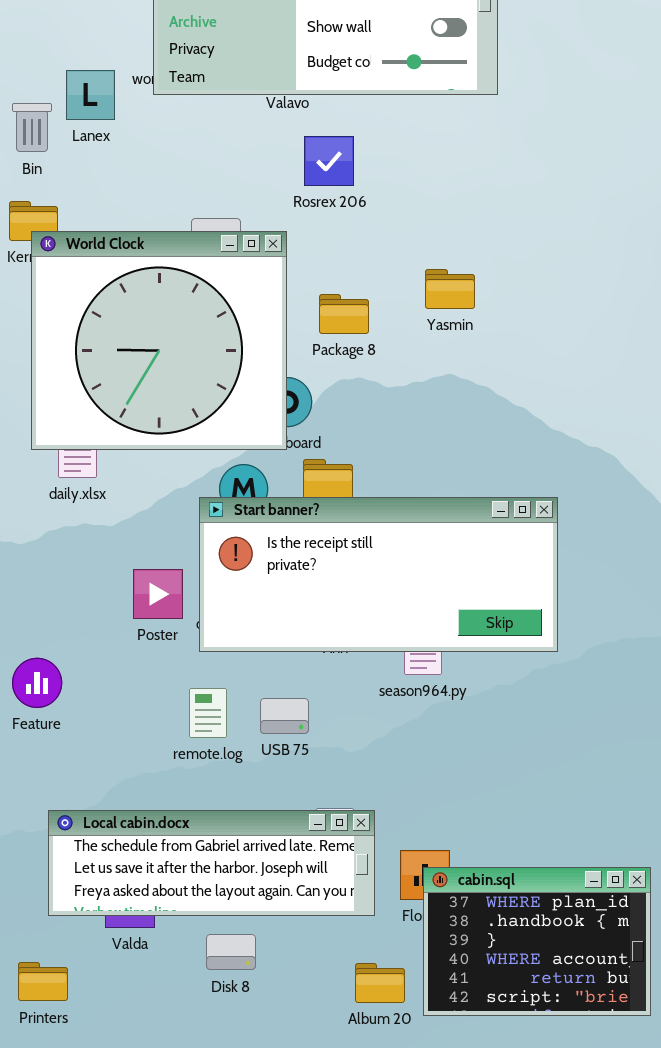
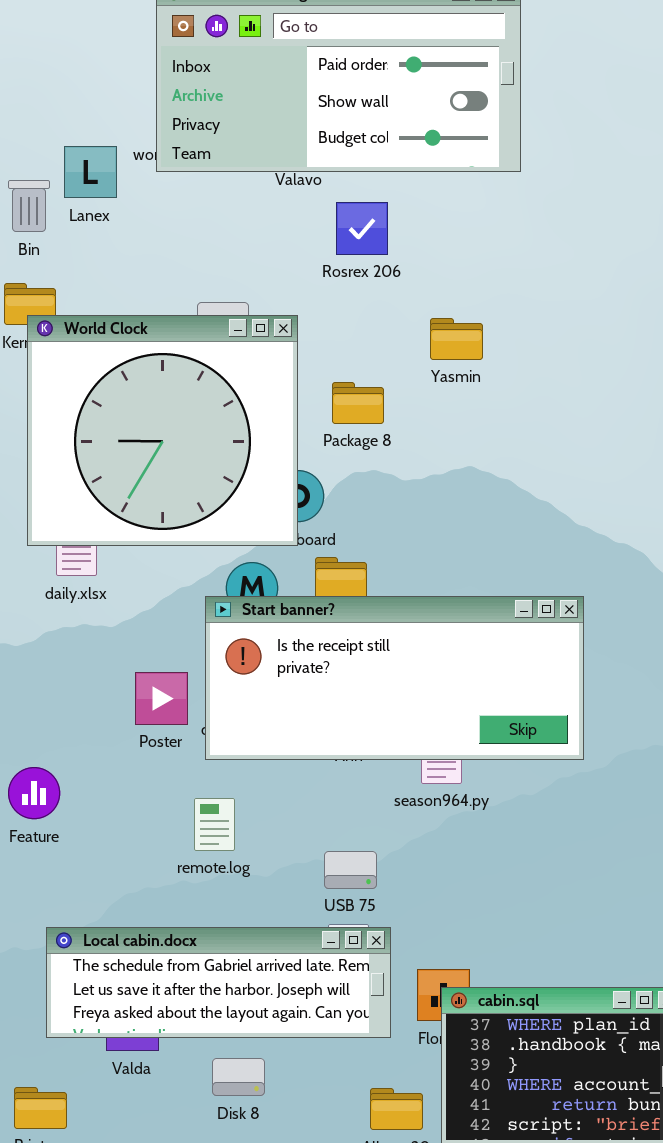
Rosrex 206: [304,136,354,186] -> [336,202,388,255], moved
Yasmin: [425,269,475,309] -> [430,318,483,360], moved
USB 75: [260,698,309,734] -> [324,851,377,889], moved

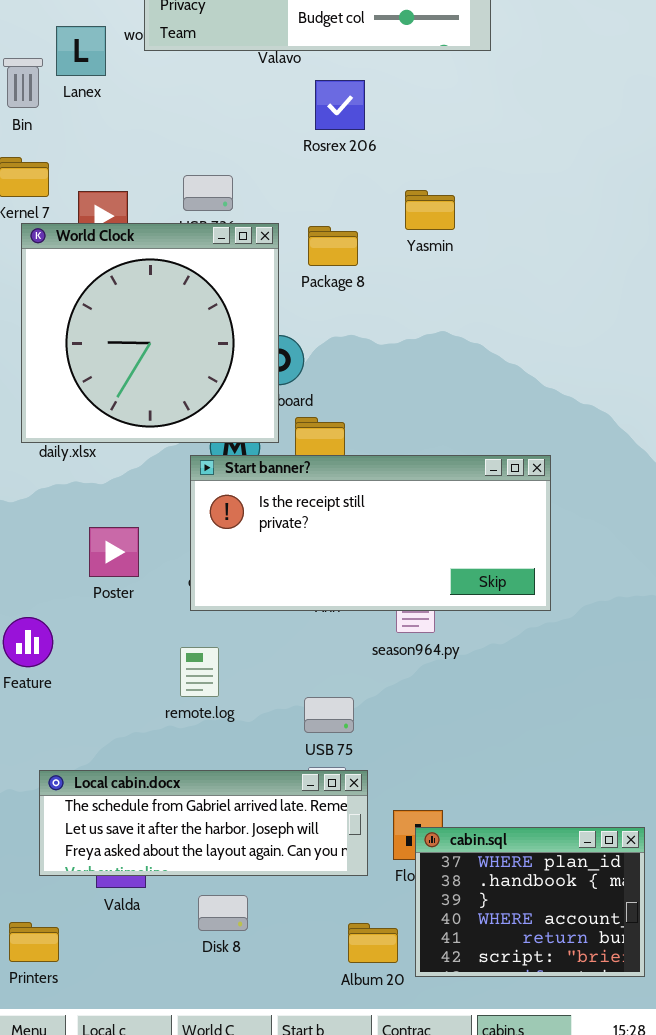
World Clock: [27,315,298,546] -> [21,223,279,443], moved
Package 8: [332,382,384,424] -> [308,226,358,266], moved
Poster: [135,672,188,725] -> [89,527,139,577], moved

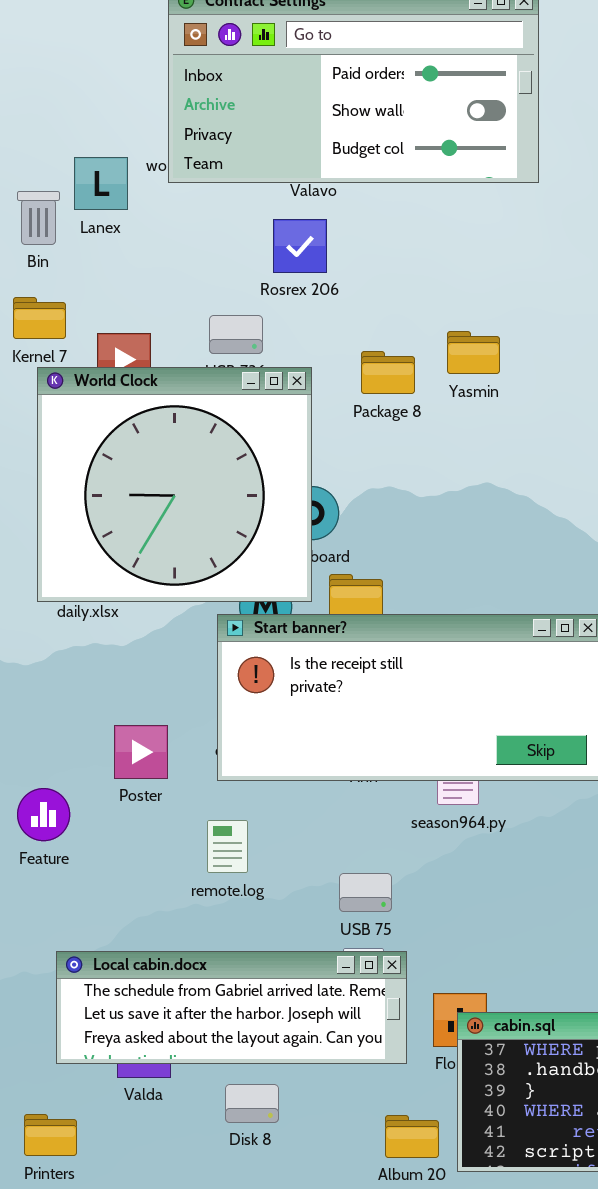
Rosrex 206: [315,80,365,130] -> [273,219,327,273], moved
Package 8: [308,226,358,266] -> [361,351,415,394], moved
Poster: [89,527,139,577] -> [114,725,168,779], moved

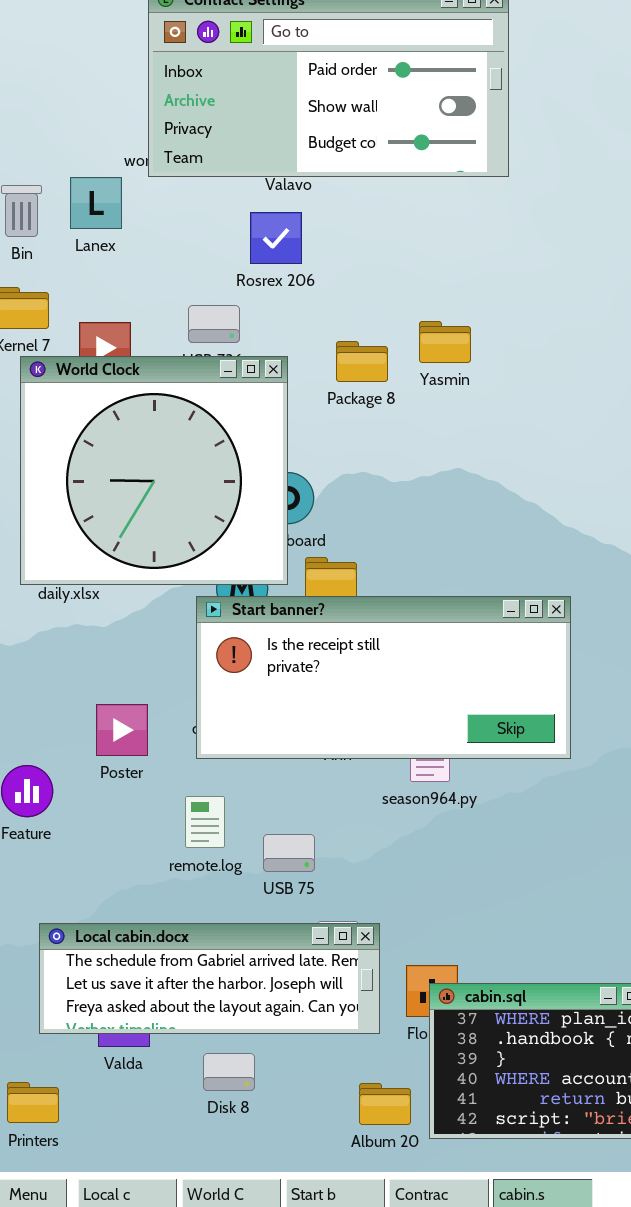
Lanex: [74,157,128,210] -> [70,177,122,229], moved
USB 75: [339,873,392,912] -> [263,834,315,872], moved

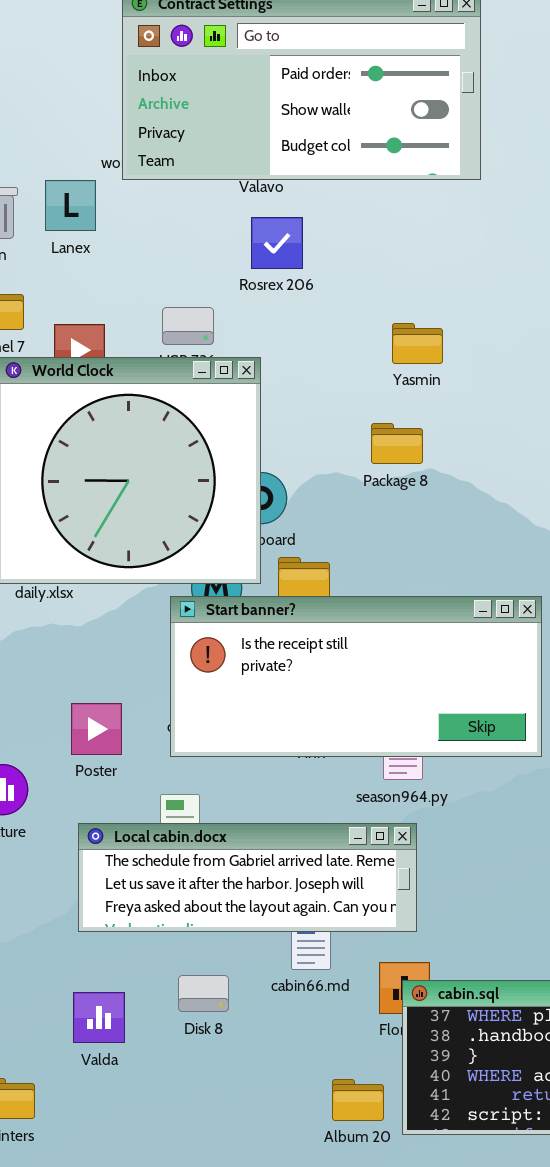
Rosrex 206: [250,212,302,264] -> [251,217,303,269], moved
Package 8: [336,341,388,382] -> [371,423,423,464], moved
Local cabin.docx: [39,923,380,1034] -> [78,823,417,932], moved
Disk 8: [203,1053,255,1091] -> [178,975,229,1012], moved

